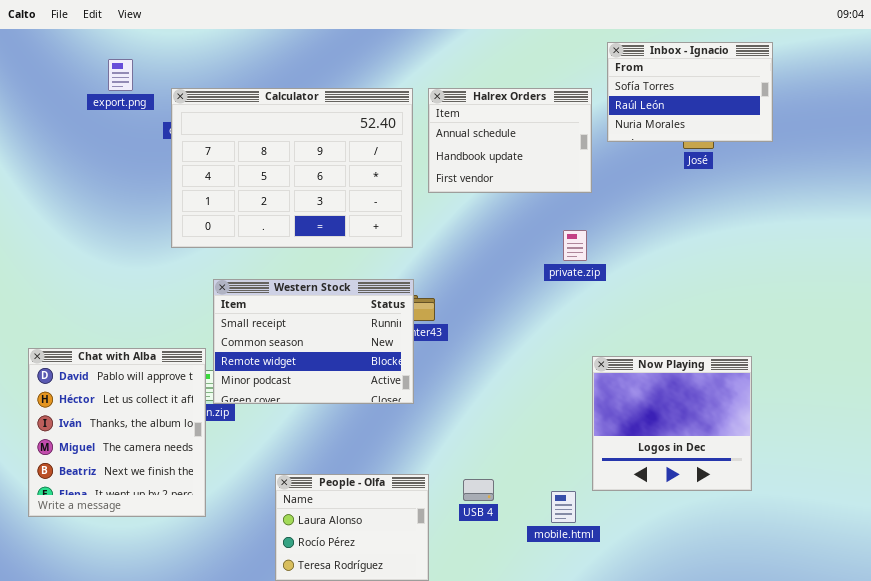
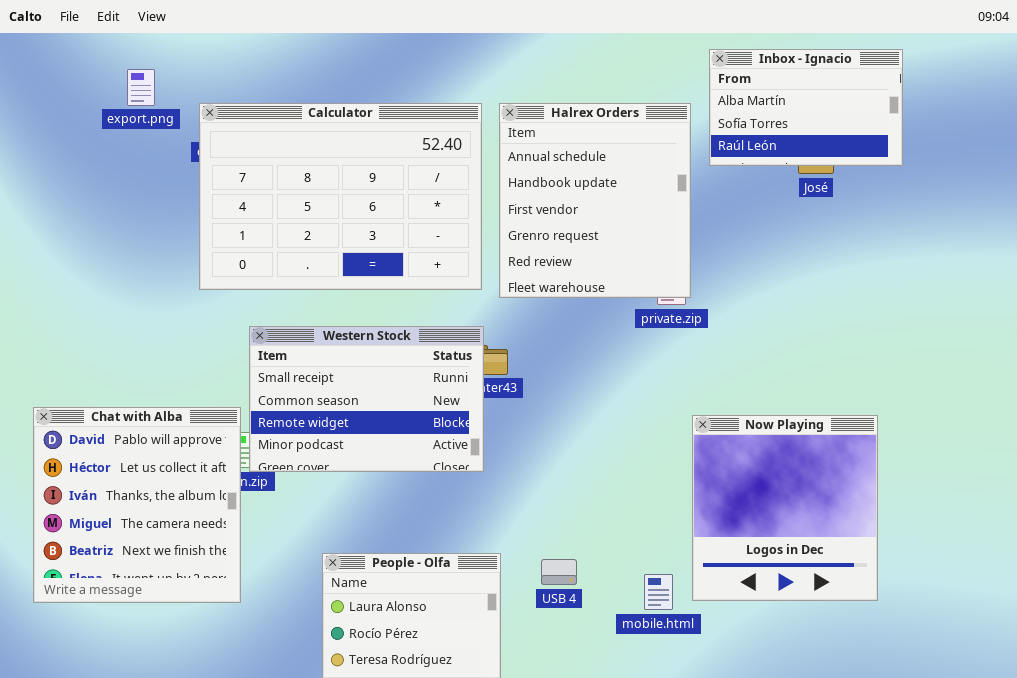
Inbox - Ignacio: [607,42,773,142] -> [709,49,903,166], scrolled up 1 row
Halrex Orders: [428,88,592,193] -> [499,103,691,298], resized
Now Playing: [592,356,752,491] -> [692,415,878,601], resized

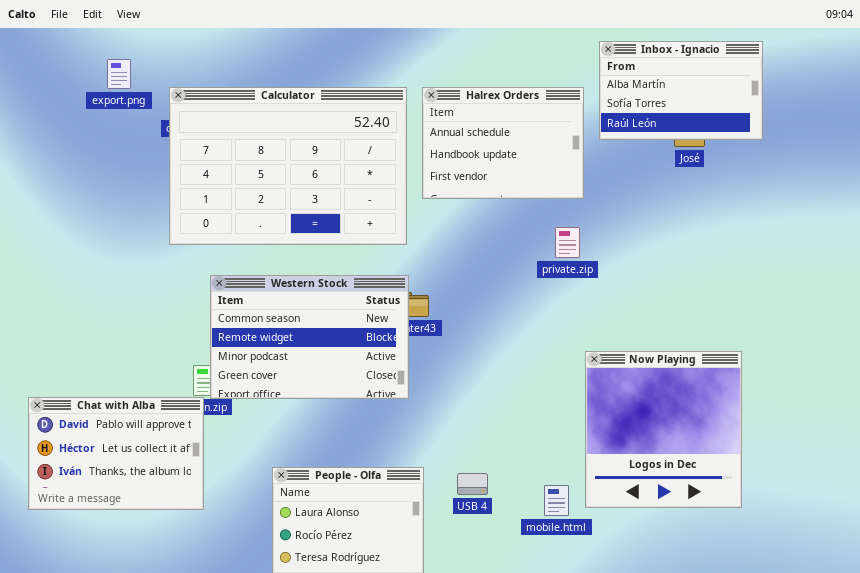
Halrex Orders: [499,103,691,298] -> [422,87,584,199], resized
Western Stock: [249,326,484,472] -> [210,275,409,399], scrolled down 1 row
Chat with Alba: [33,407,241,603] -> [28,397,204,510], resized

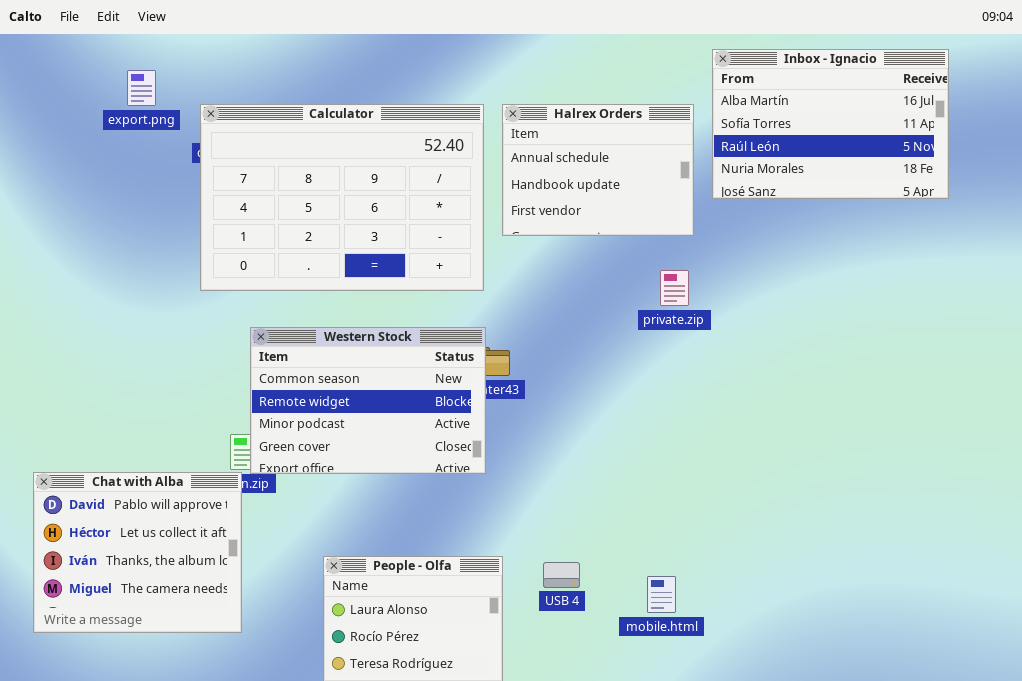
Inbox - Ignacio: [599,41,763,140] -> [712,49,949,199], resized
Now Playing: [585,351,742,508] -> none, closed
Chat with Alba: [28,397,204,510] -> [33,472,242,633], resized

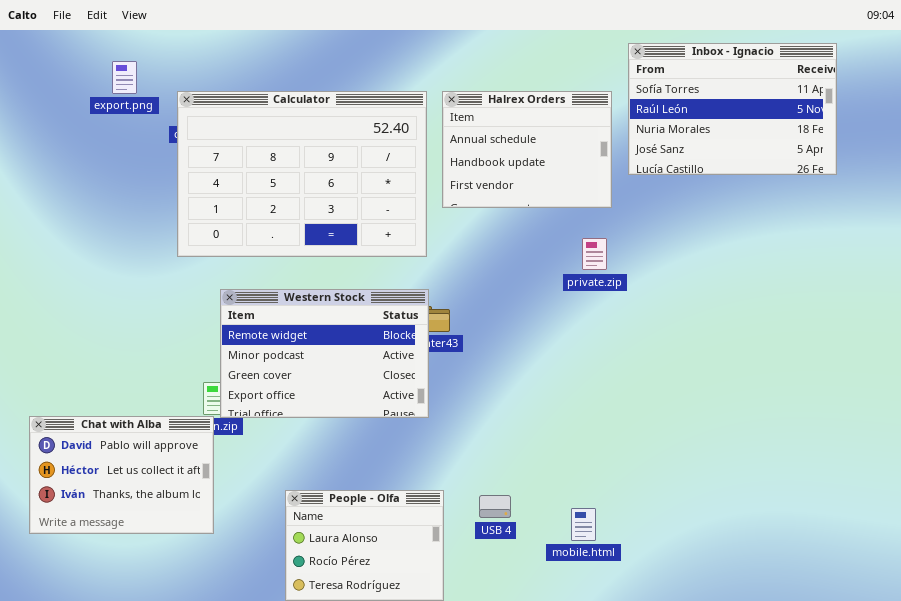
Inbox - Ignacio: [712,49,949,199] -> [628,43,837,175], scrolled down 1 row
Western Stock: [250,327,486,474] -> [220,289,429,418], scrolled down 1 row
Chat with Alba: [33,472,242,633] -> [29,416,214,534], resized

